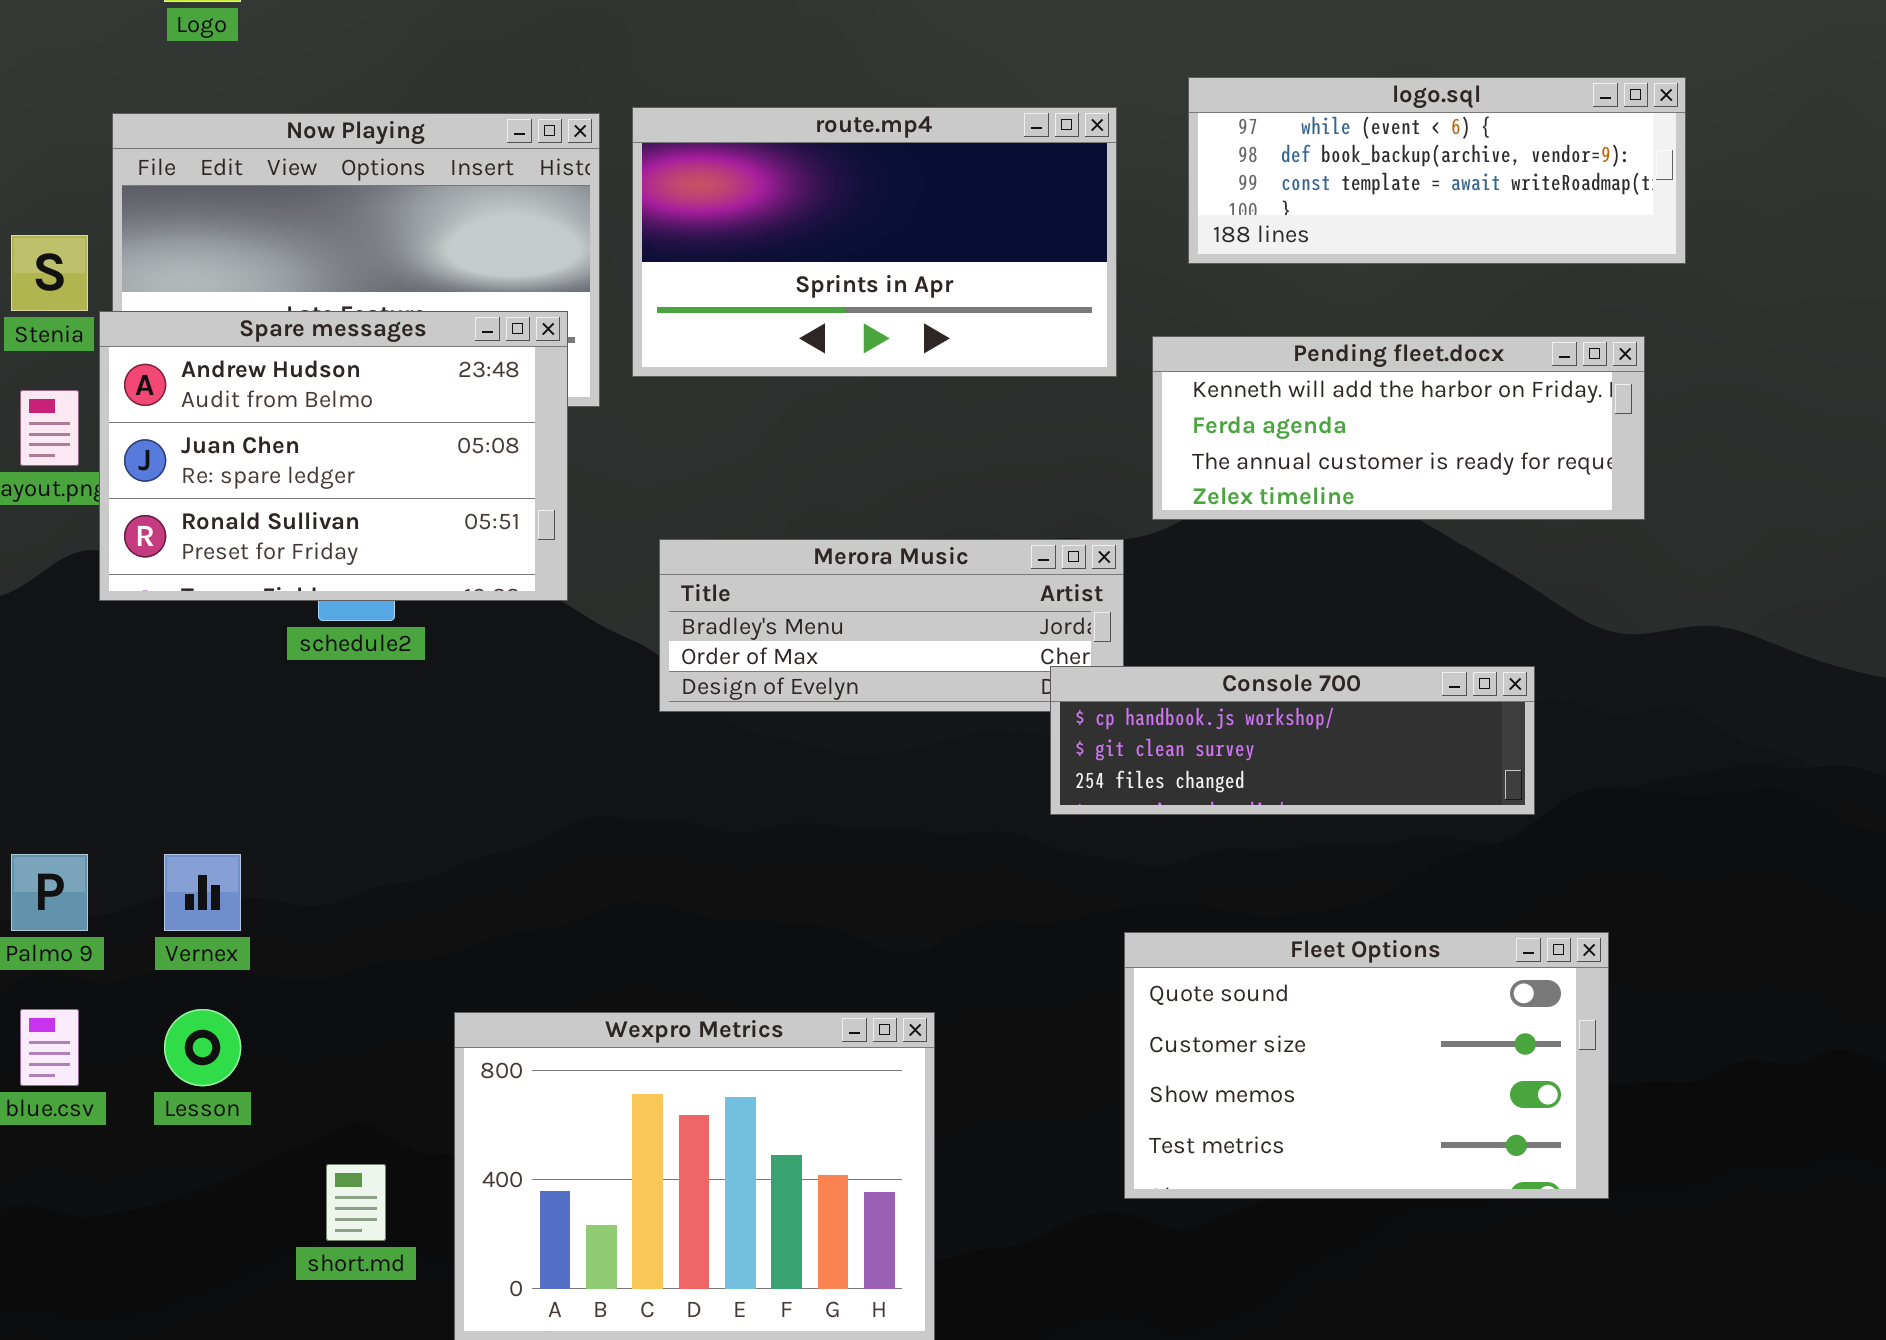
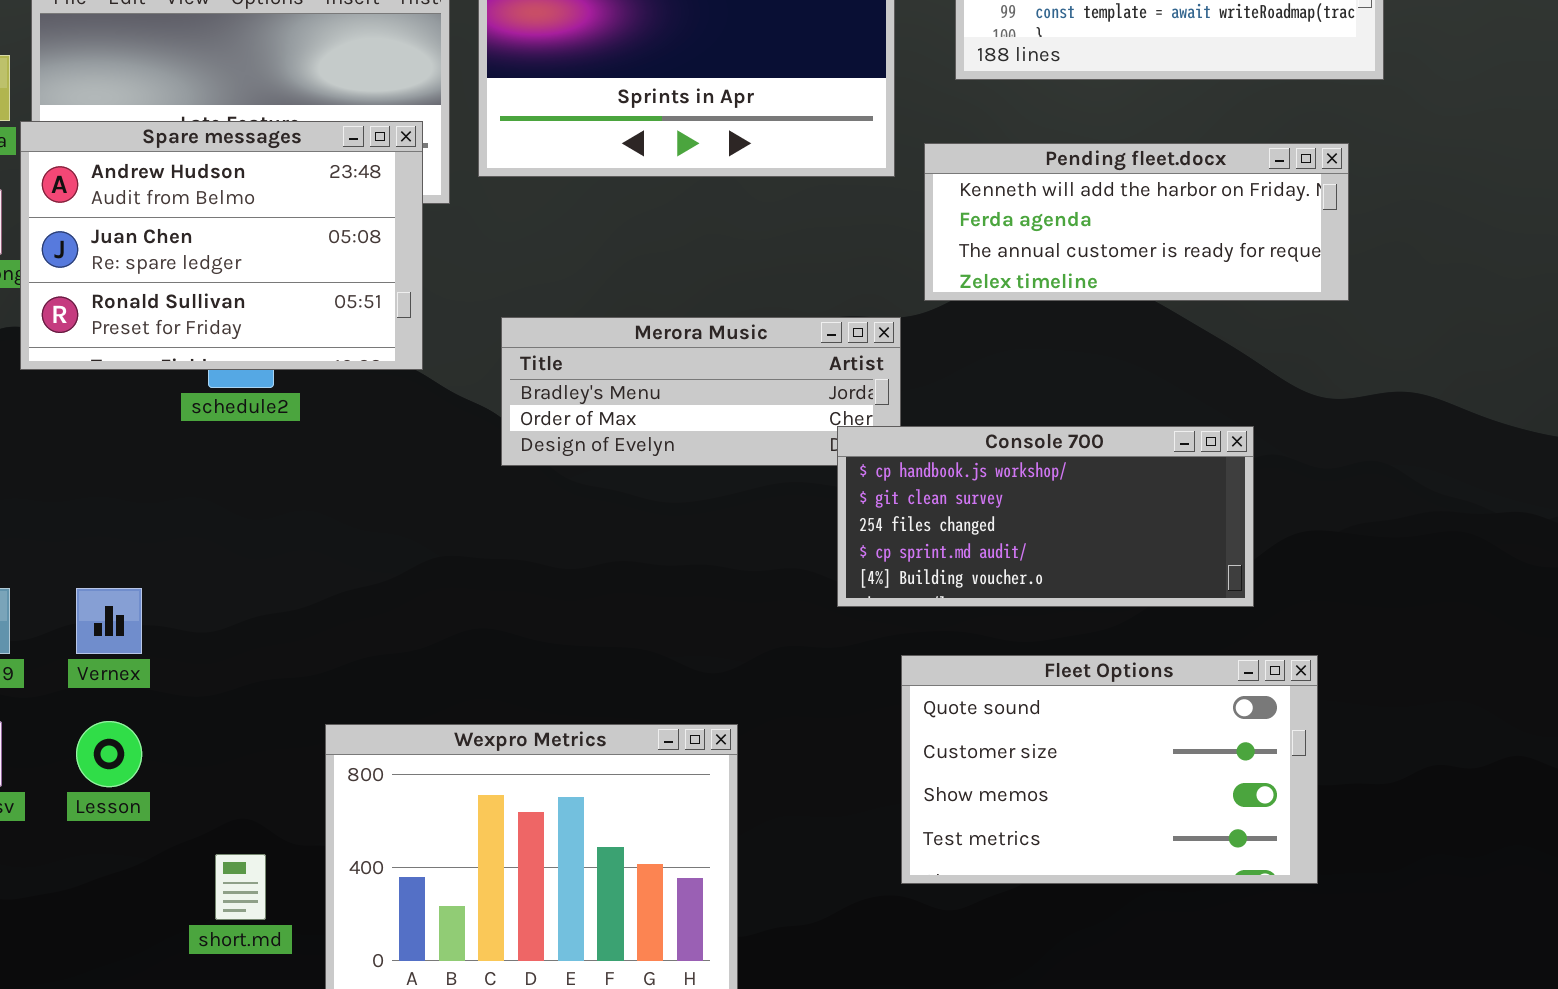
Console 700: [1050,666,1535,815] -> [837,426,1254,607], resized

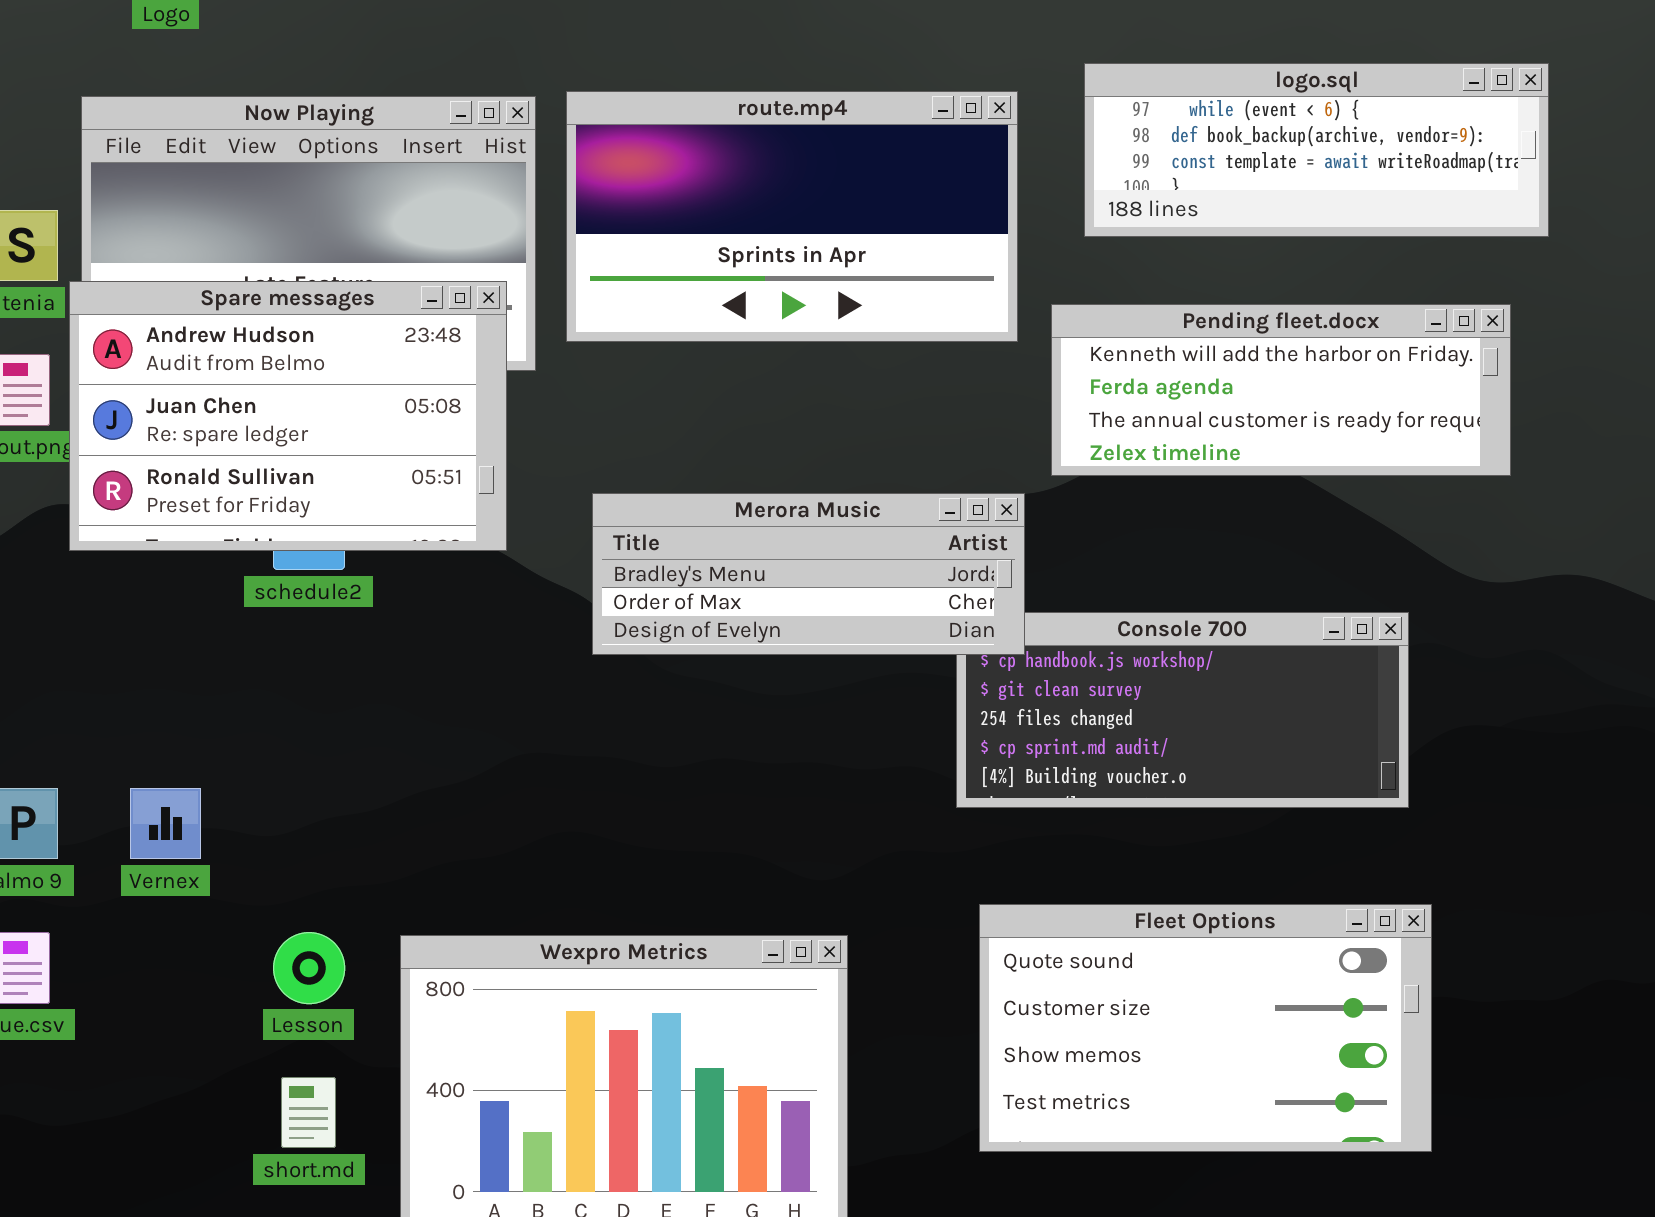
Merora Music: [501,317,901,466] -> [592,493,1025,655], raised
Fleet Options: [901,655,1318,884] -> [979,904,1432,1152], moved
Lesson: [76,721,142,787] -> [273,932,345,1004], moved

